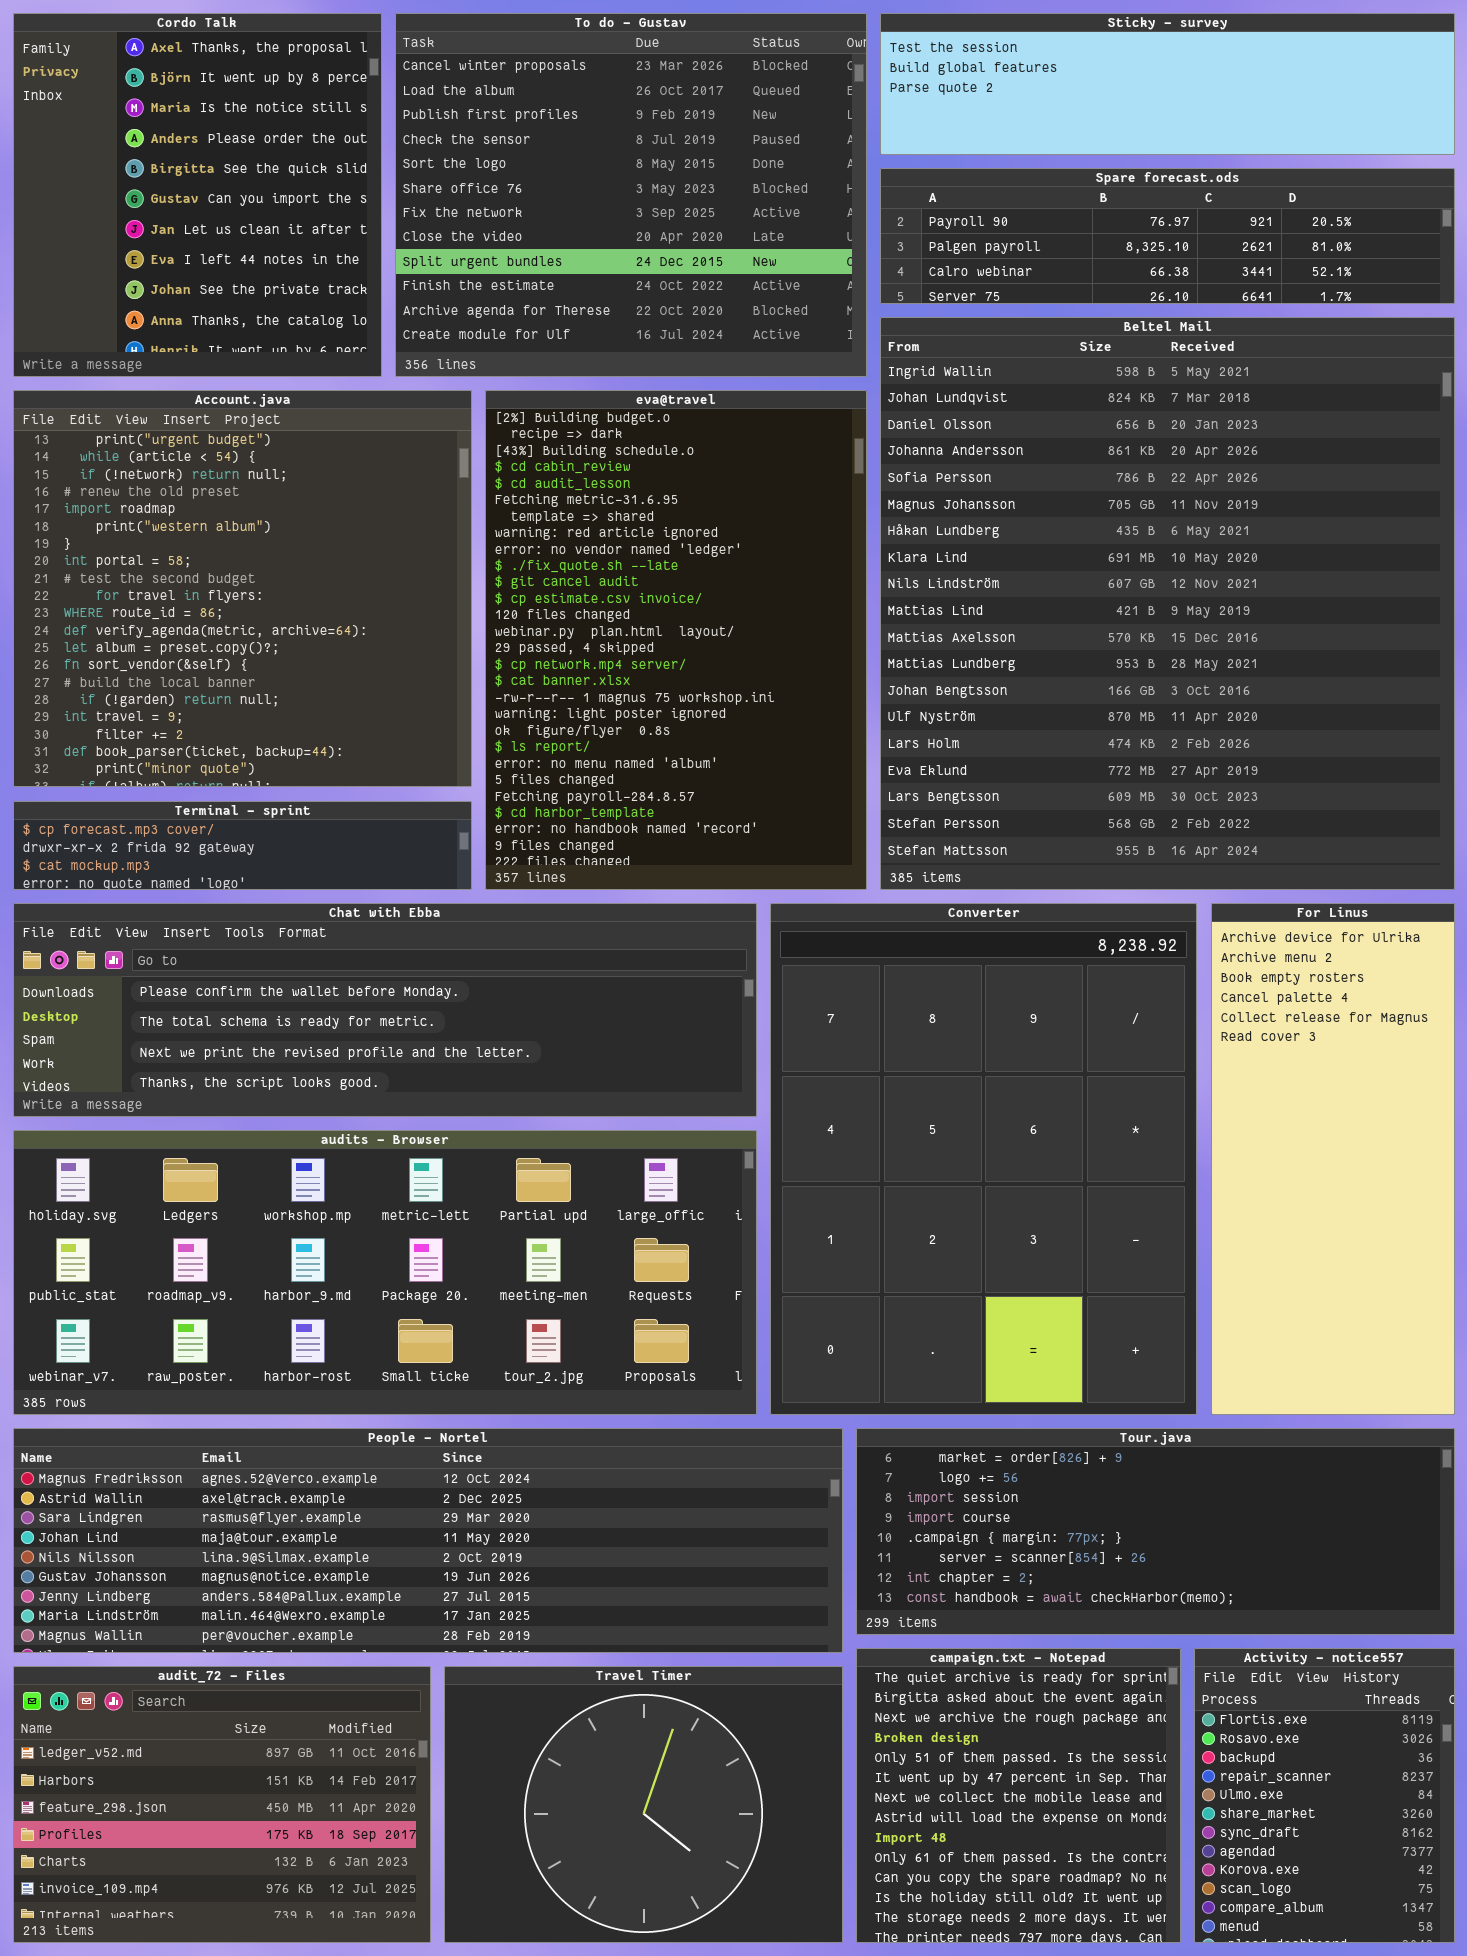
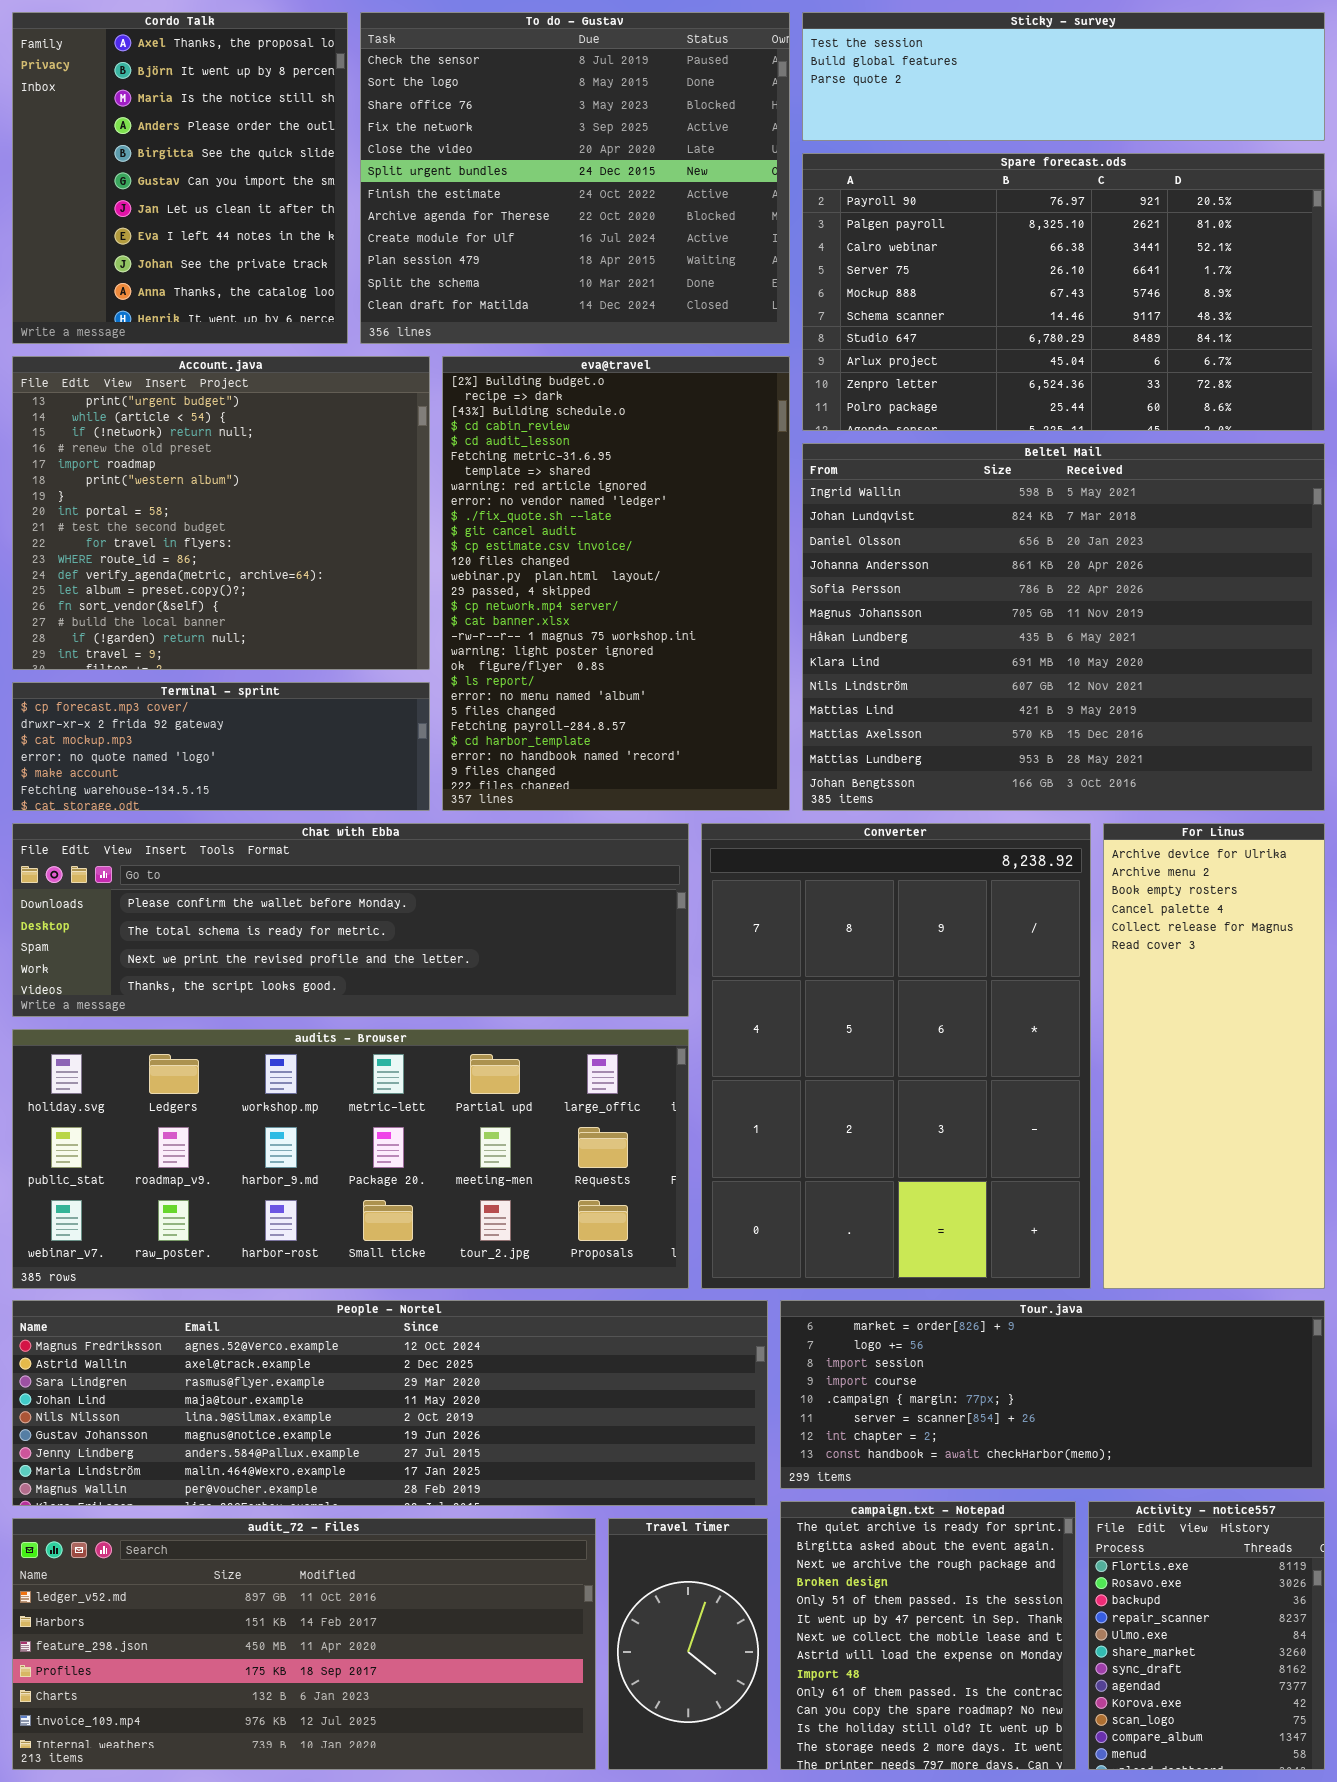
To do - Gustav: [395,13,867,377] -> [360,12,790,344], scrolled down 3 rows
Spare forecast.ods: [880,168,1455,304] -> [802,153,1325,431], resized
Beltel Mail: [880,317,1455,890] -> [802,443,1325,811], resized
Account.java: [13,390,472,787] -> [12,356,430,670], resized
Terminal - sprint: [13,801,472,890] -> [12,682,430,811], resized
audit_72 - Files: [13,1666,431,1943] -> [12,1518,596,1770], resized
Travel Timer: [444,1666,843,1943] -> [608,1518,768,1770], resized

